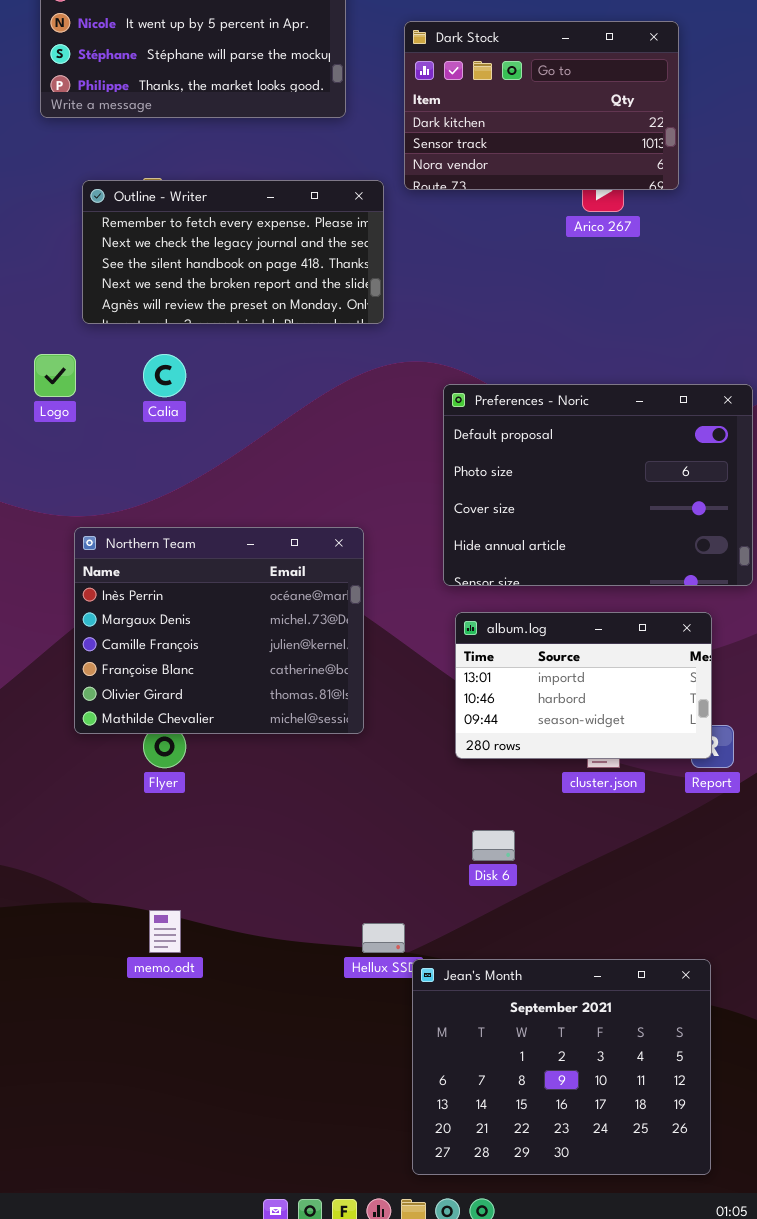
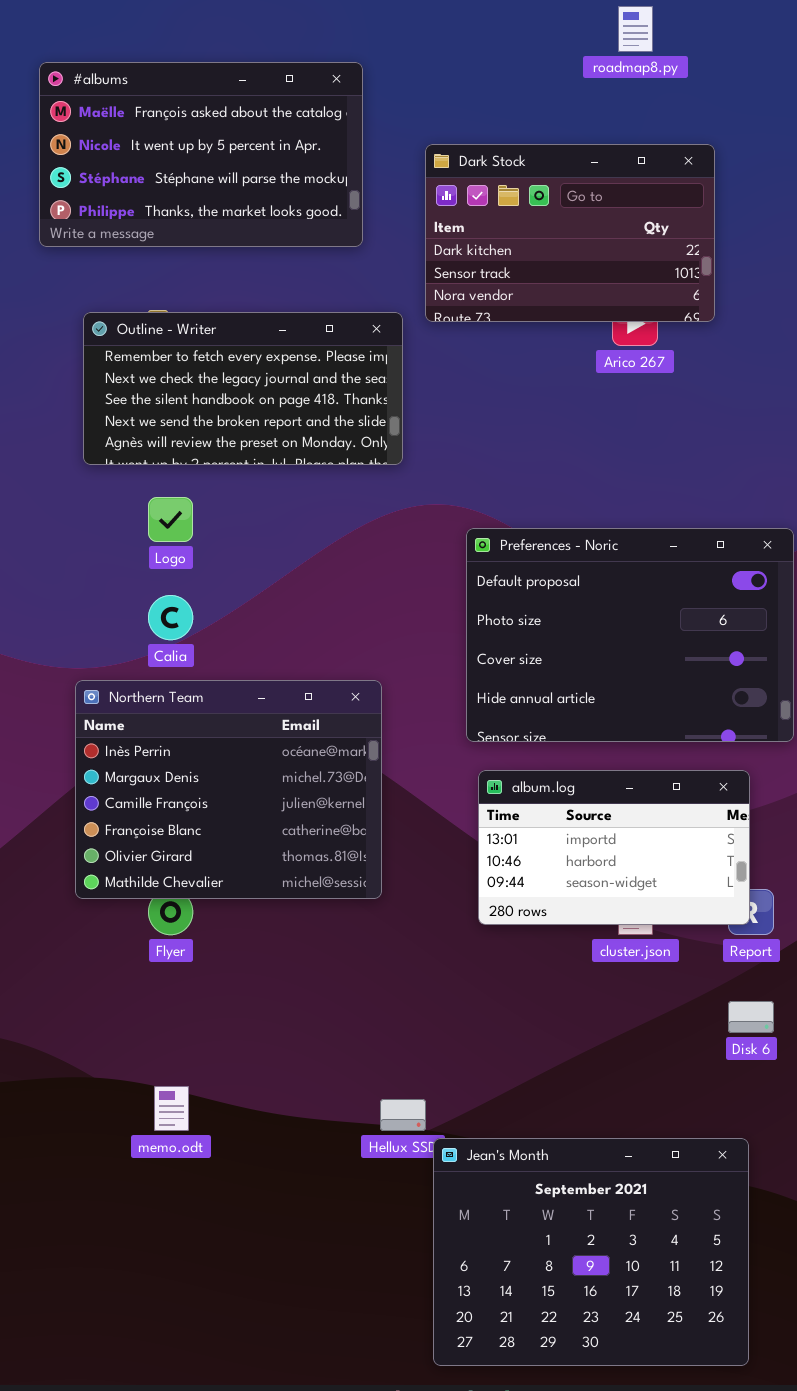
Logo: [34,354,76,397] -> [148,497,193,542], moved
Calia: [143,354,186,397] -> [148,595,193,640], moved
Disk 6: [472,830,515,861] -> [728,1001,774,1033], moved

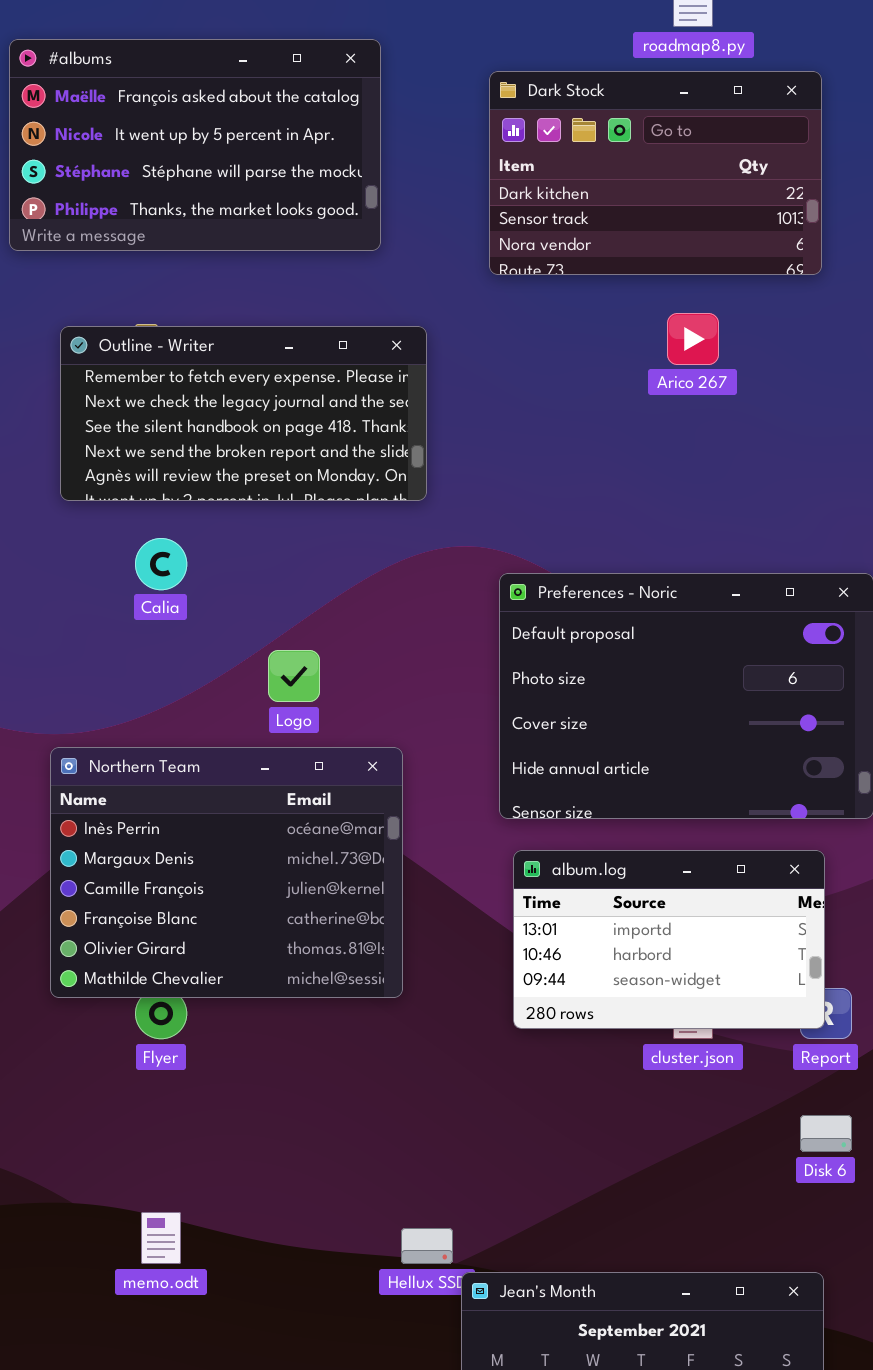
Dark Stock: [425,144,715,322] -> [489,71,822,275], moved
Logo: [148,497,193,542] -> [268,650,320,702], moved
Calia: [148,595,193,640] -> [135,538,187,590], moved

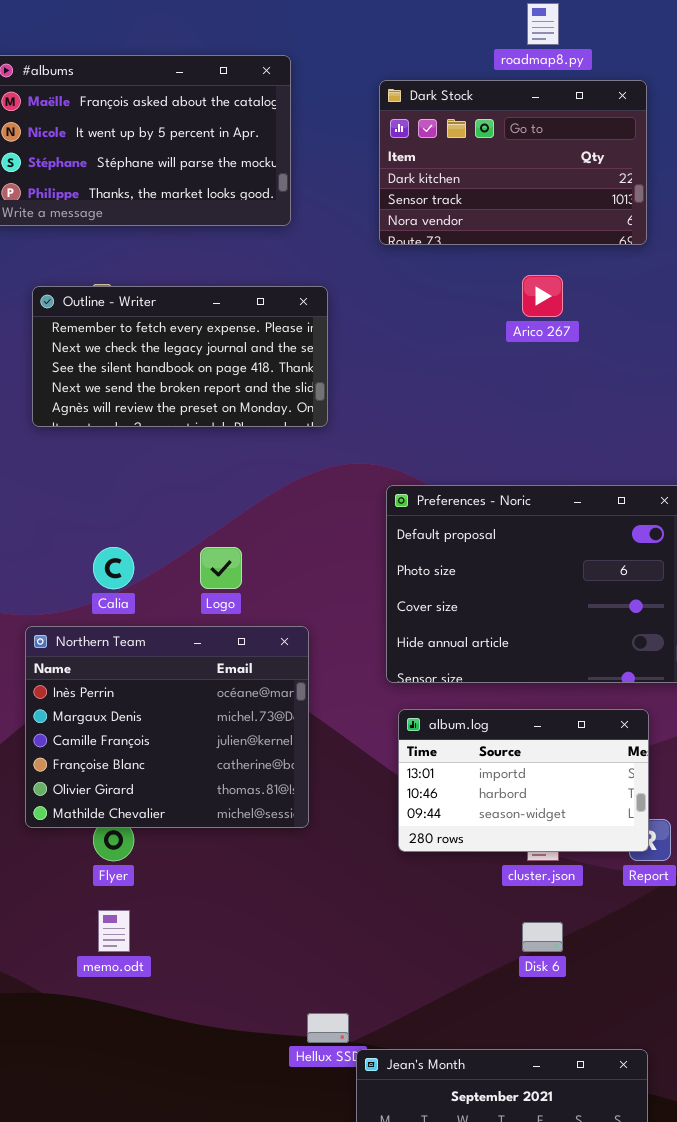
Calia: [135,538,187,590] -> [93,547,134,589], moved
Disk 6: [800,1115,852,1152] -> [522,922,563,952], moved
memo.odt: [141,1212,181,1264] -> [98,910,130,952], moved

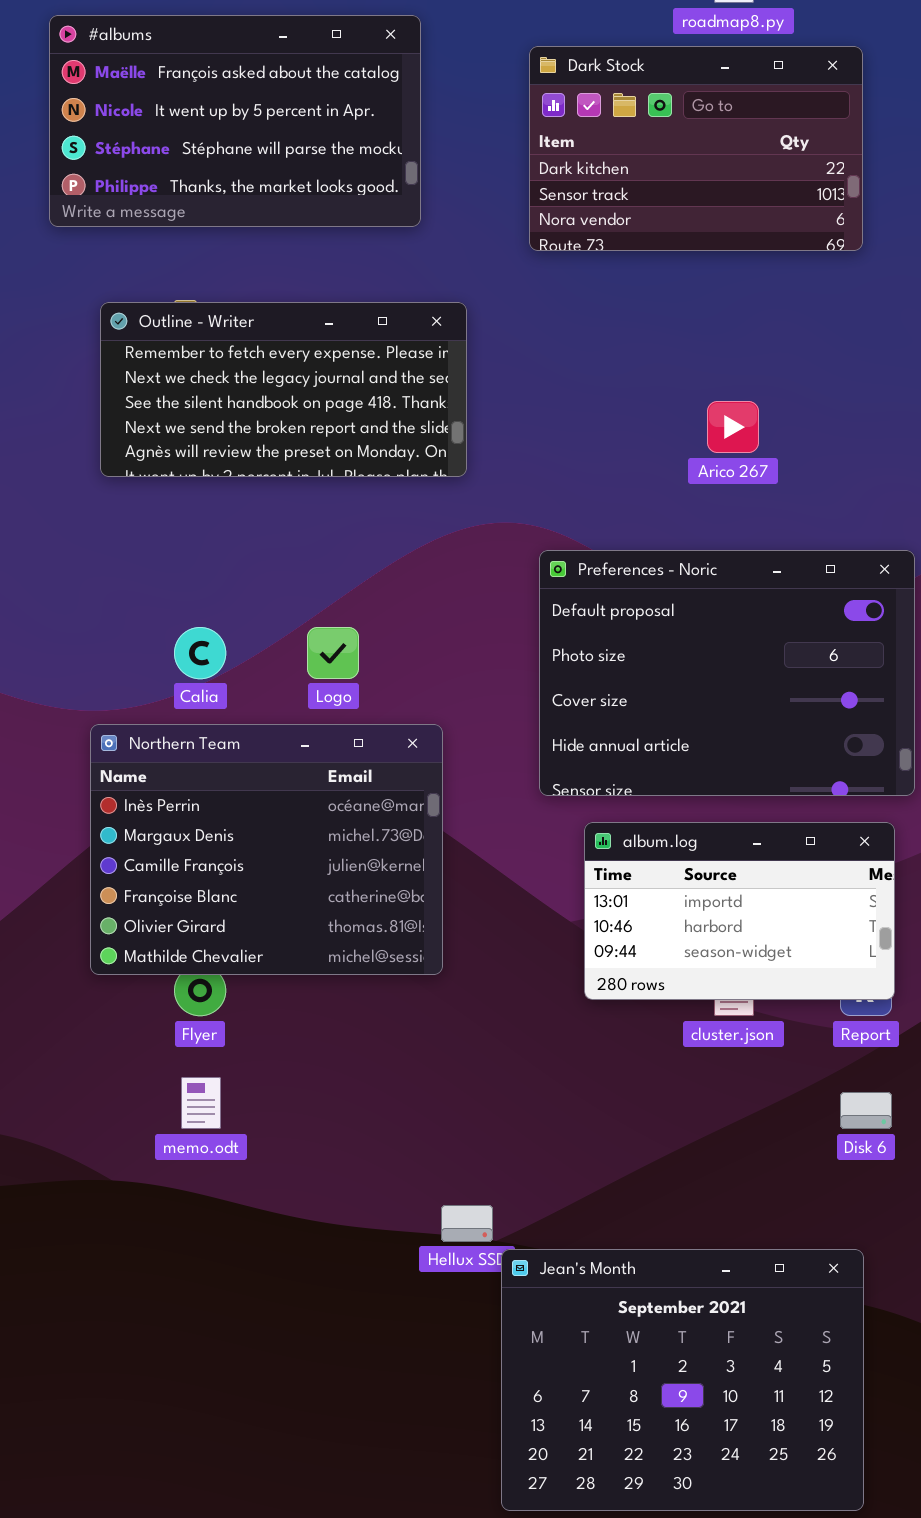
Arico 267: [522,275,563,317] -> [707,401,759,453], moved
album.log: [398,709,649,852] -> [584,822,895,1000], moved
Disk 6: [522,922,563,952] -> [840,1092,892,1129], moved

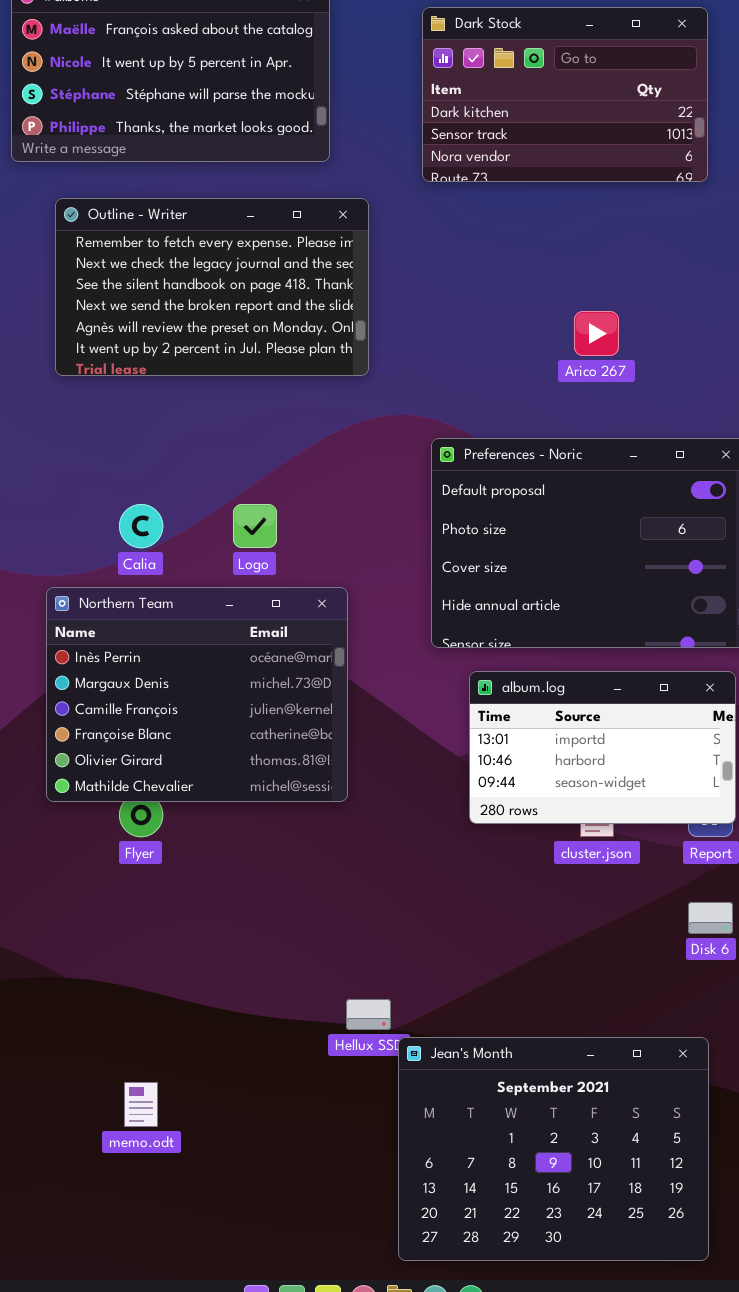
Outline - Writer: [100,302,467,477] -> [55,198,369,376], resized
memo.odt: [181,1077,221,1129] -> [124,1082,158,1127], moved

